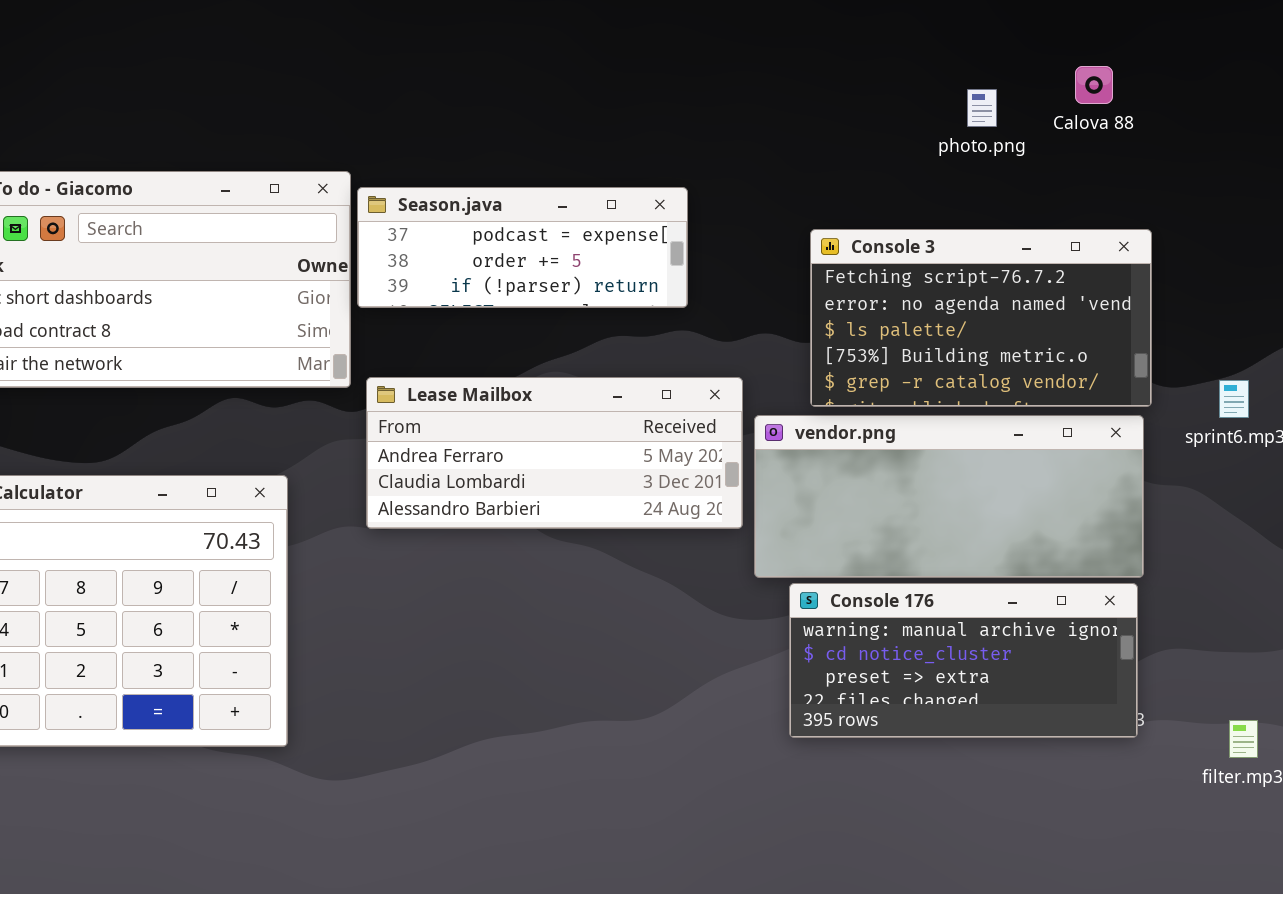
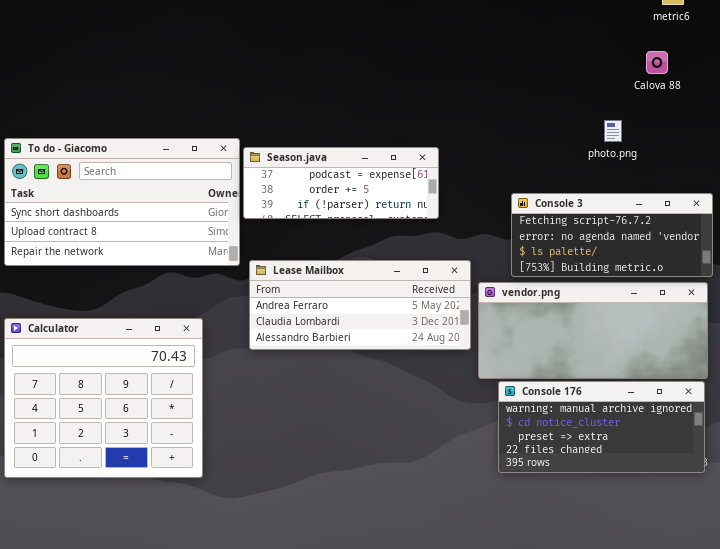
Calova 88: [1075,66,1113,104] -> [646,51,668,74], moved
photo.png: [967,89,997,127] -> [604,120,622,142], moved
Console 3: [810,229,1152,407] -> [511,193,713,277], resized

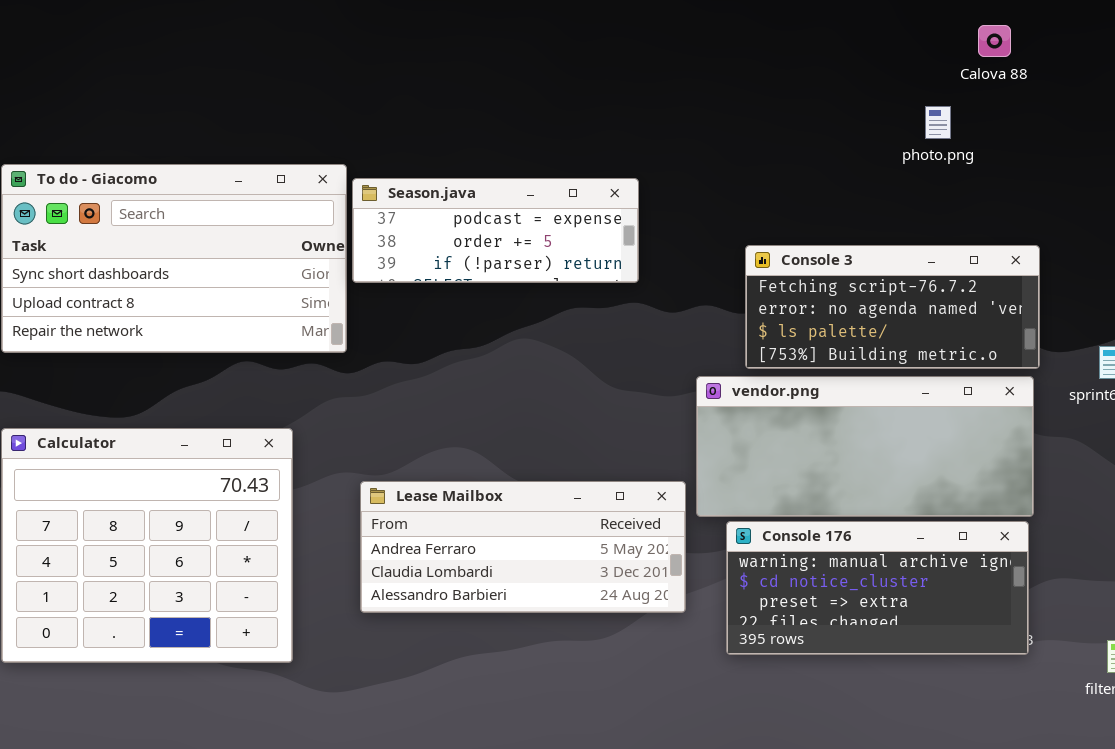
Calova 88: [646,51,668,74] -> [978,25,1011,57], moved
photo.png: [604,120,622,142] -> [925,106,951,139], moved
Lease Mailbox: [249,260,471,350] -> [360,481,686,613], moved

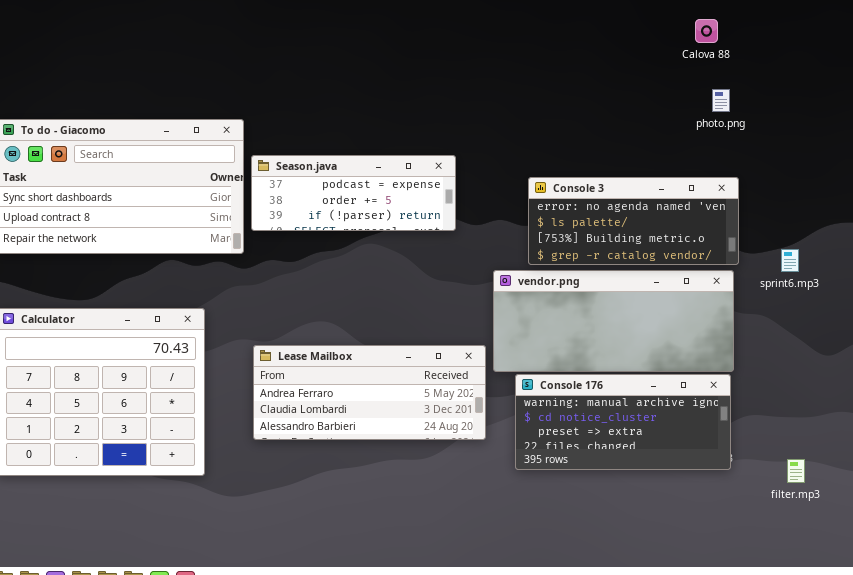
photo.png: [925,106,951,139] -> [712,89,730,112], moved
Season.java: [352,178,639,283] -> [251,155,456,231], moved
Console 3: [745,245,1040,369] -> [528,177,739,265], scrolled down 1 row

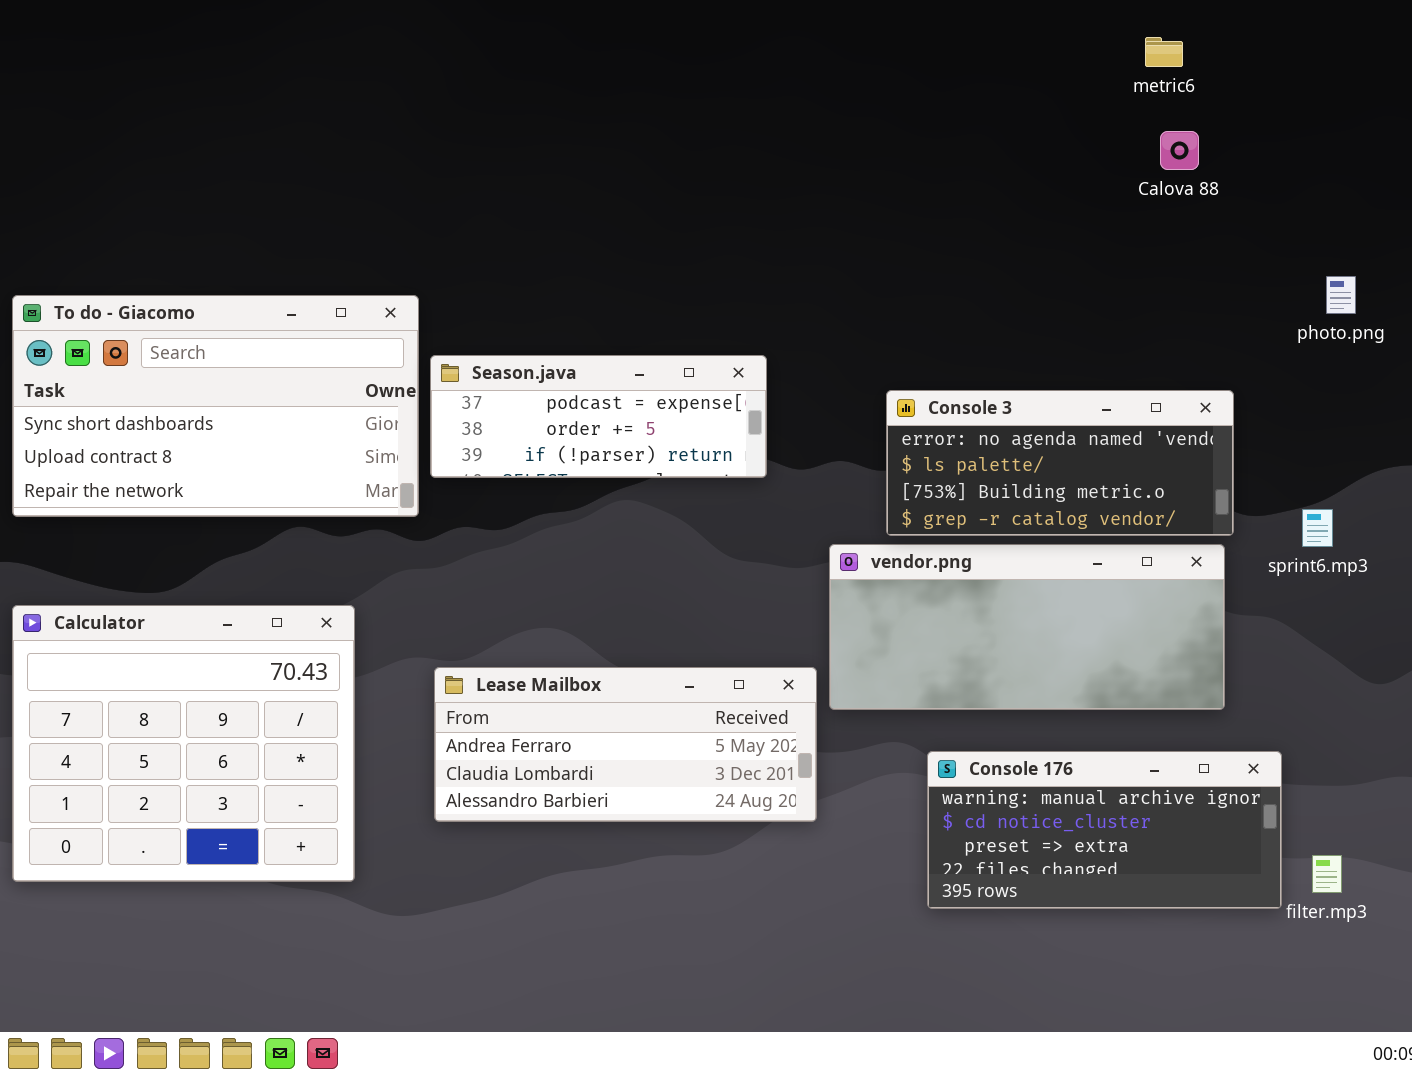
photo.png: [712,89,730,112] -> [1326,276,1356,314], moved
Console 176: [515,374,731,470] -> [927,751,1282,909], moved

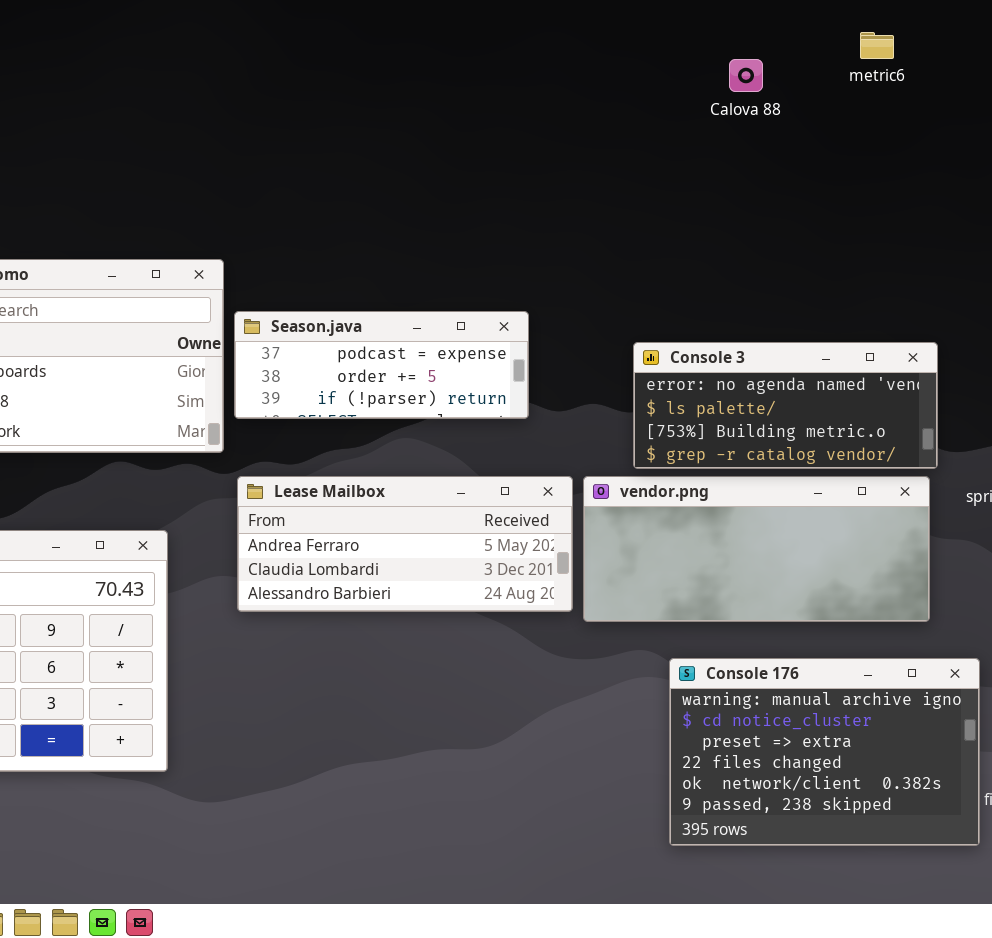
Calova 88: [1160,131,1199,170] -> [729,59,763,92], moved
Lease Mailbox: [434,667,817,822] -> [237,476,573,612], moved
Console 176: [927,751,1282,909] -> [669,658,980,846], resized

